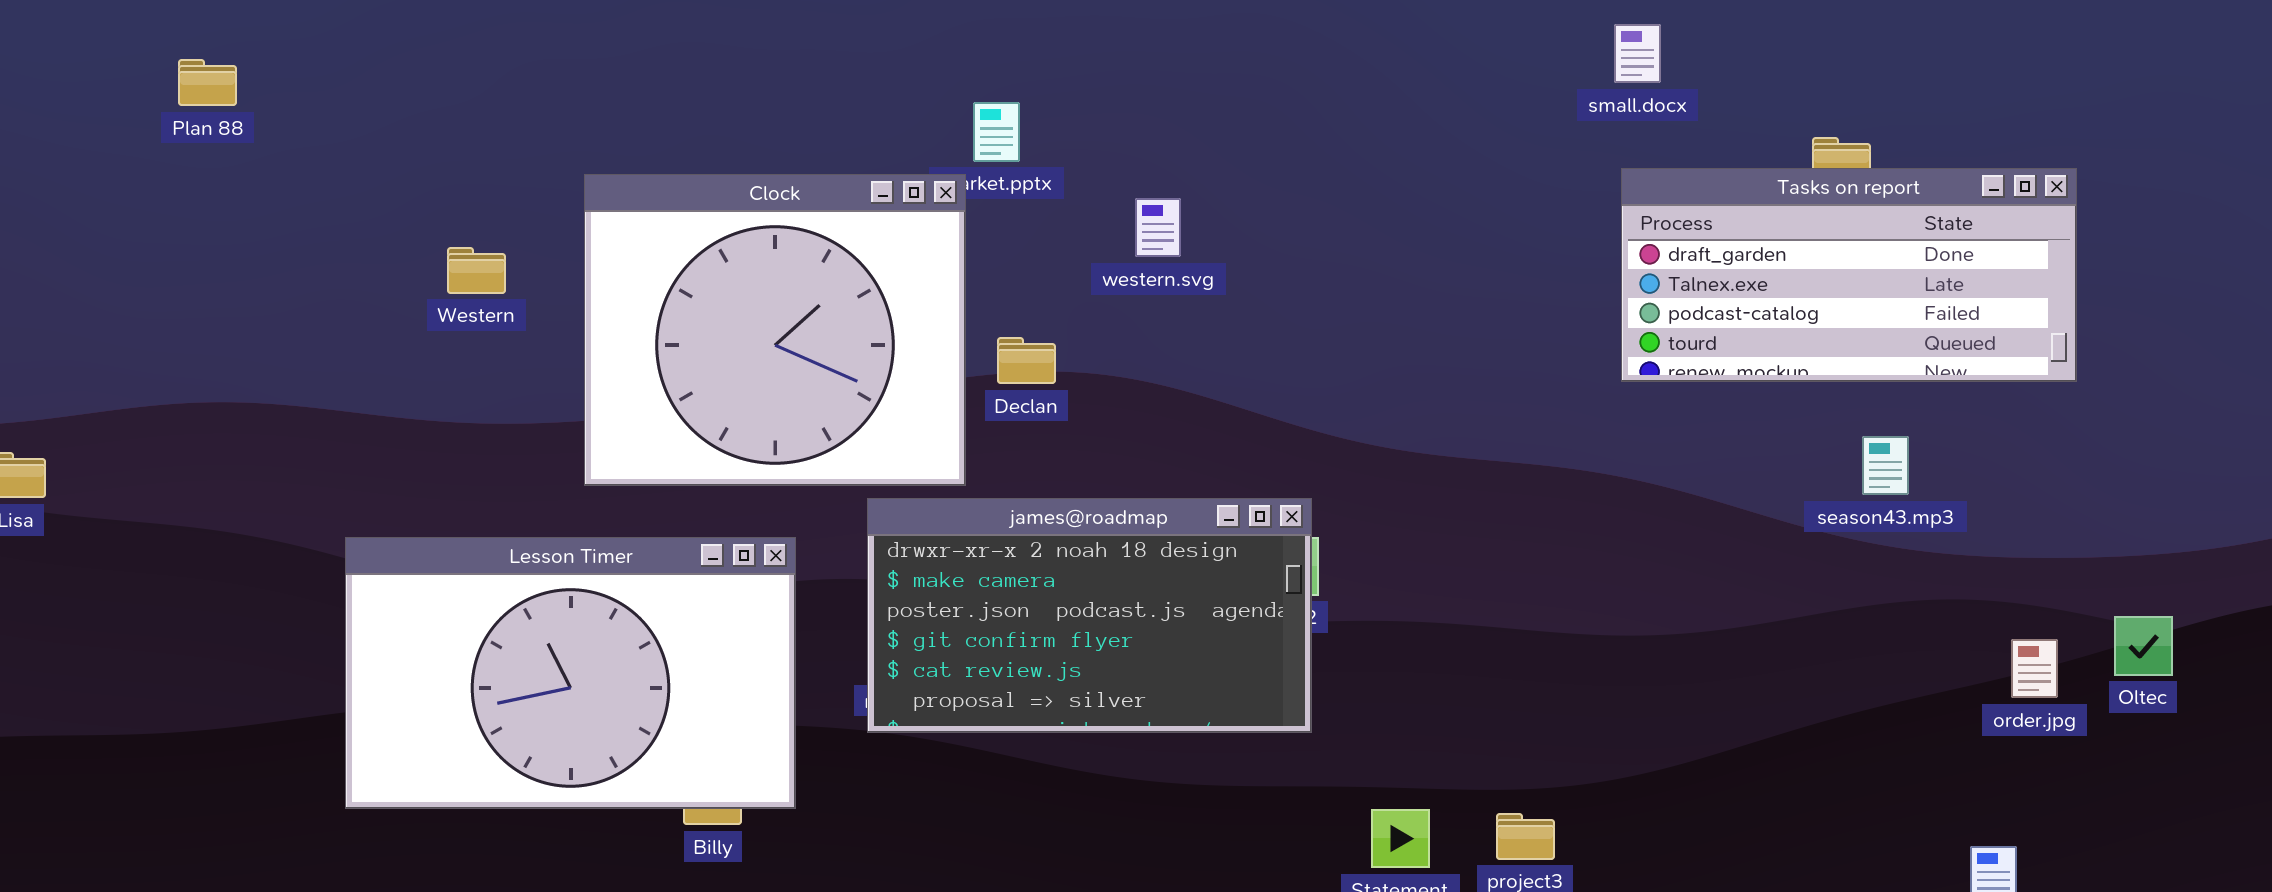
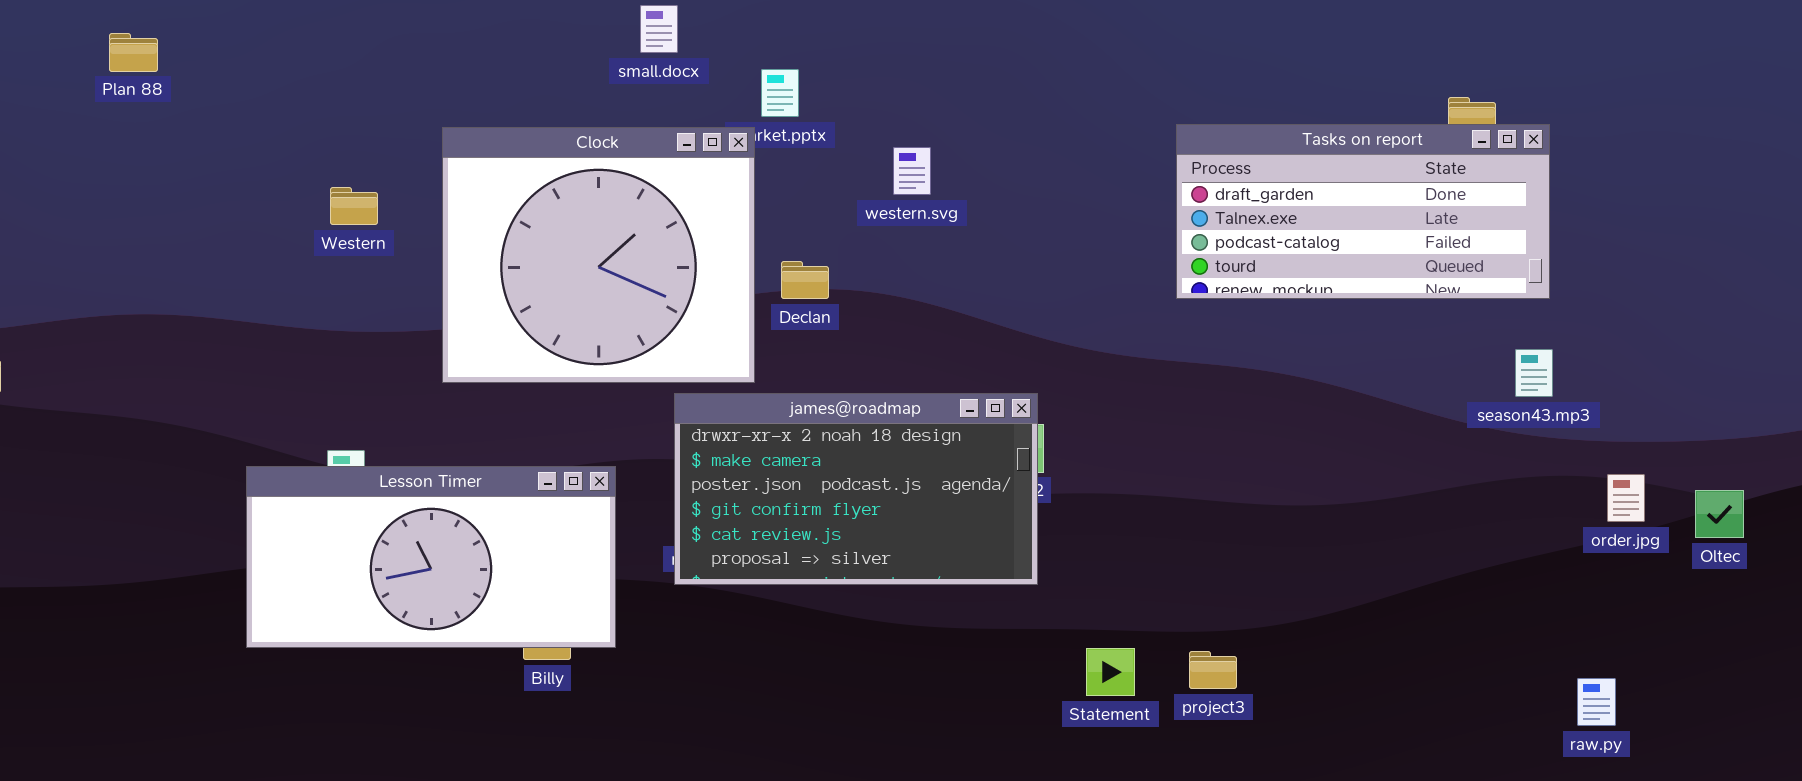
small.docx: [1614,24,1661,83] -> [640,5,678,53], moved
Tasks on report: [1621,168,2077,382] -> [1176,124,1550,299], moved
season43.mp3: [1862,436,1909,495] -> [1515,349,1553,397], moved
Lesson Timer: [345,537,796,809] -> [246,466,616,648], resized
order.jpg: [2011,639,2058,698] -> [1607,474,1645,522], moved

